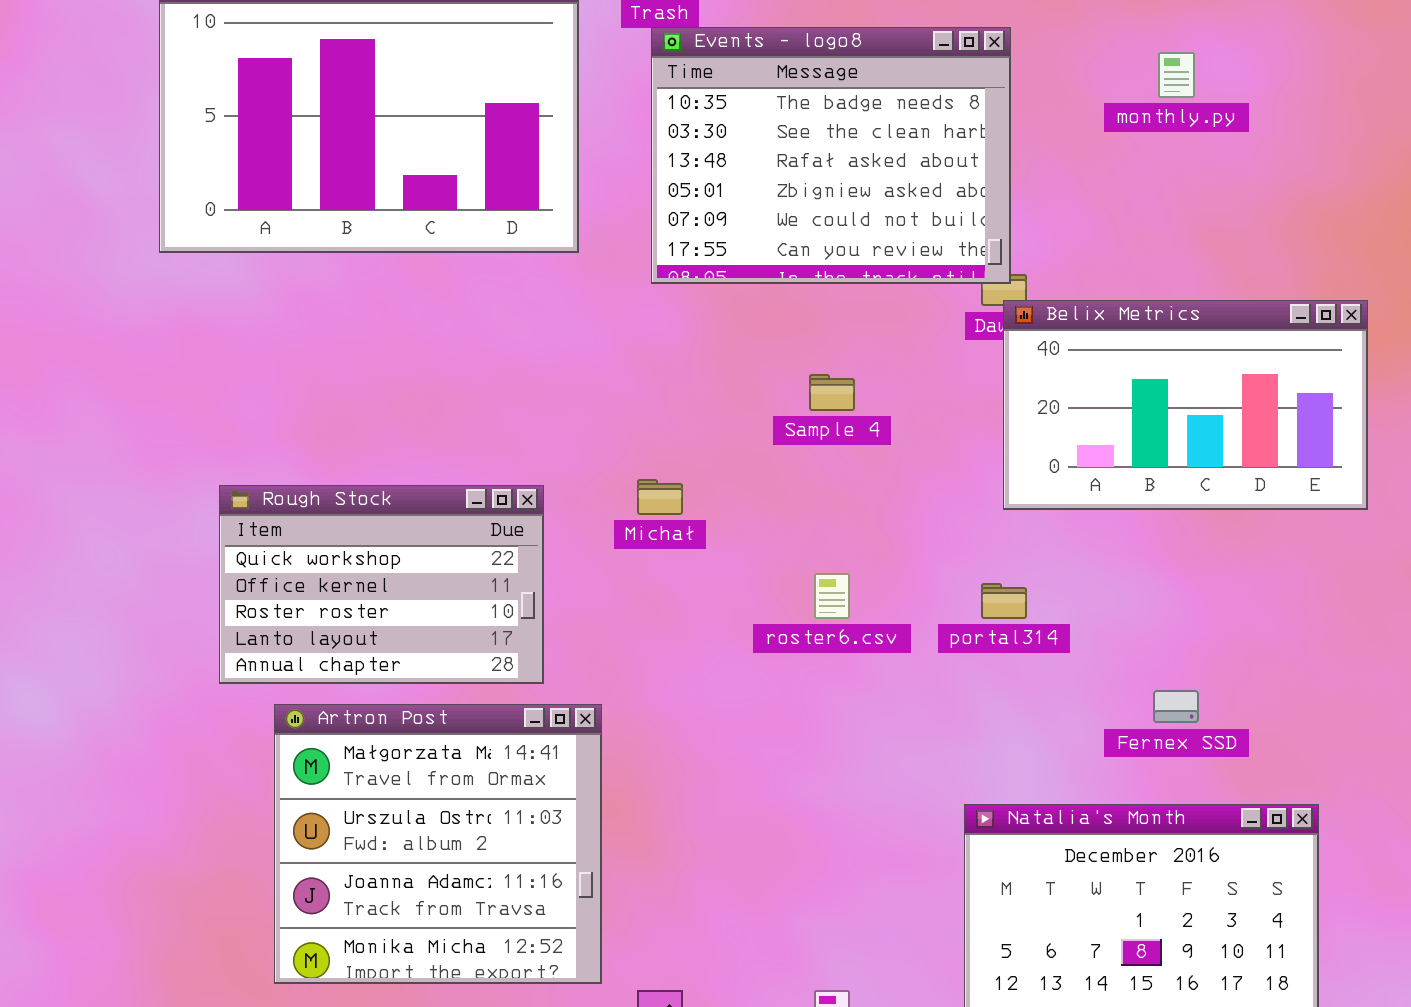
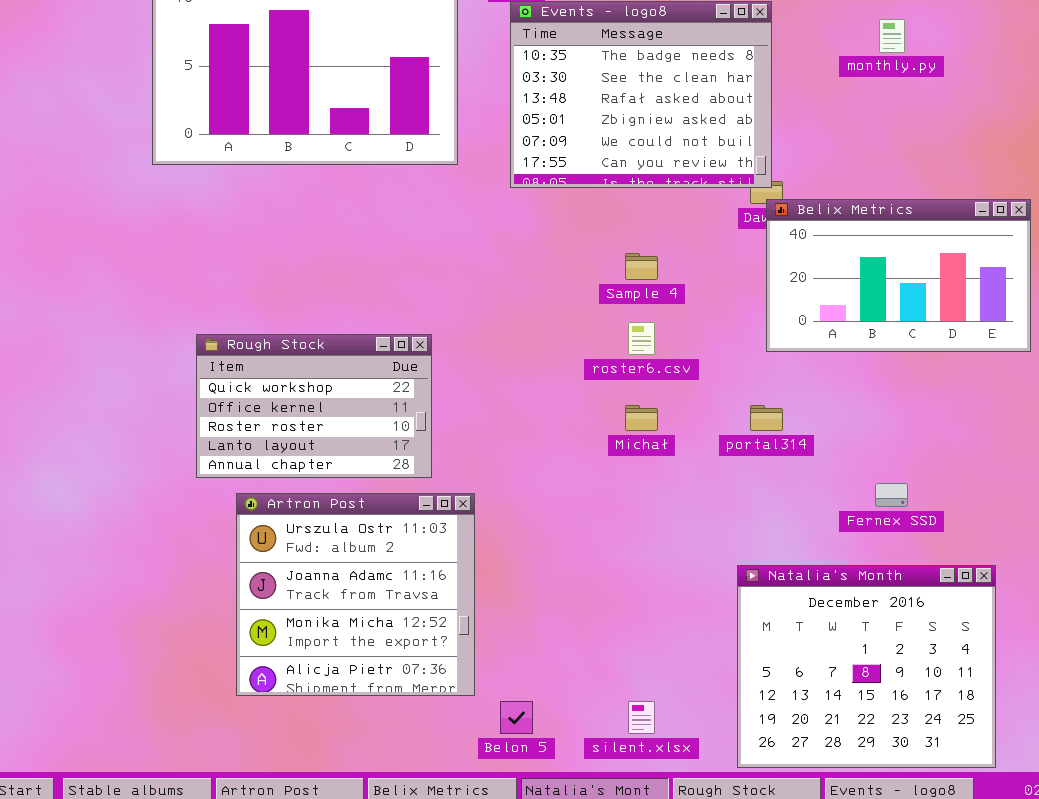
Michał: [637,479,683,515] -> [625,405,658,431], moved
roster6.csv: [814,573,850,619] -> [628,322,655,355], moved
Artron Post: [274,704,602,984] -> [236,493,475,696], scrolled down 1 row

